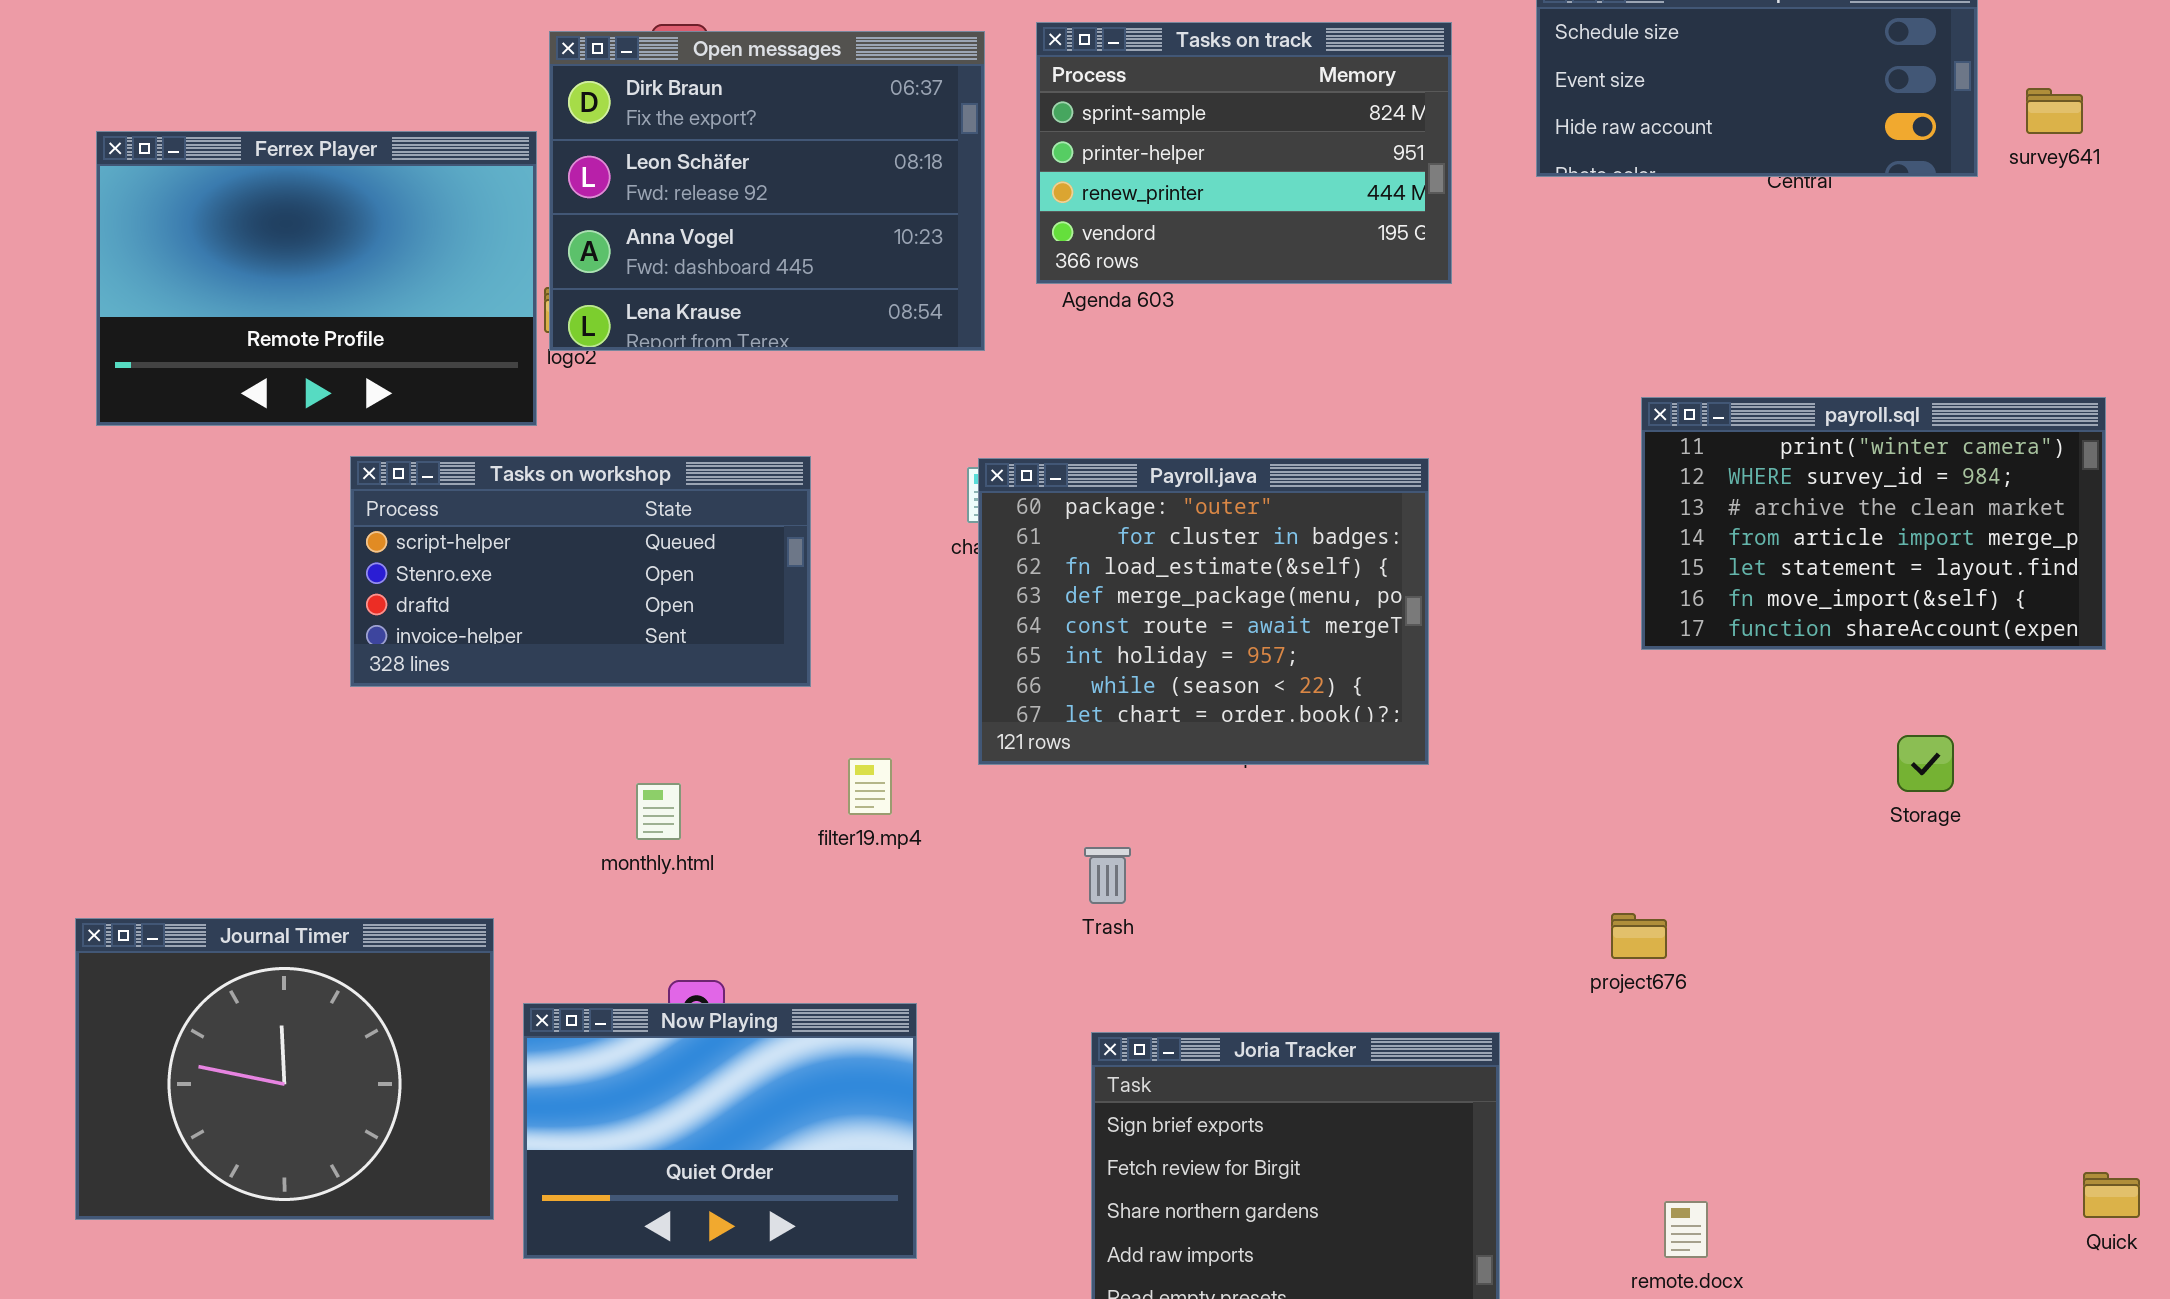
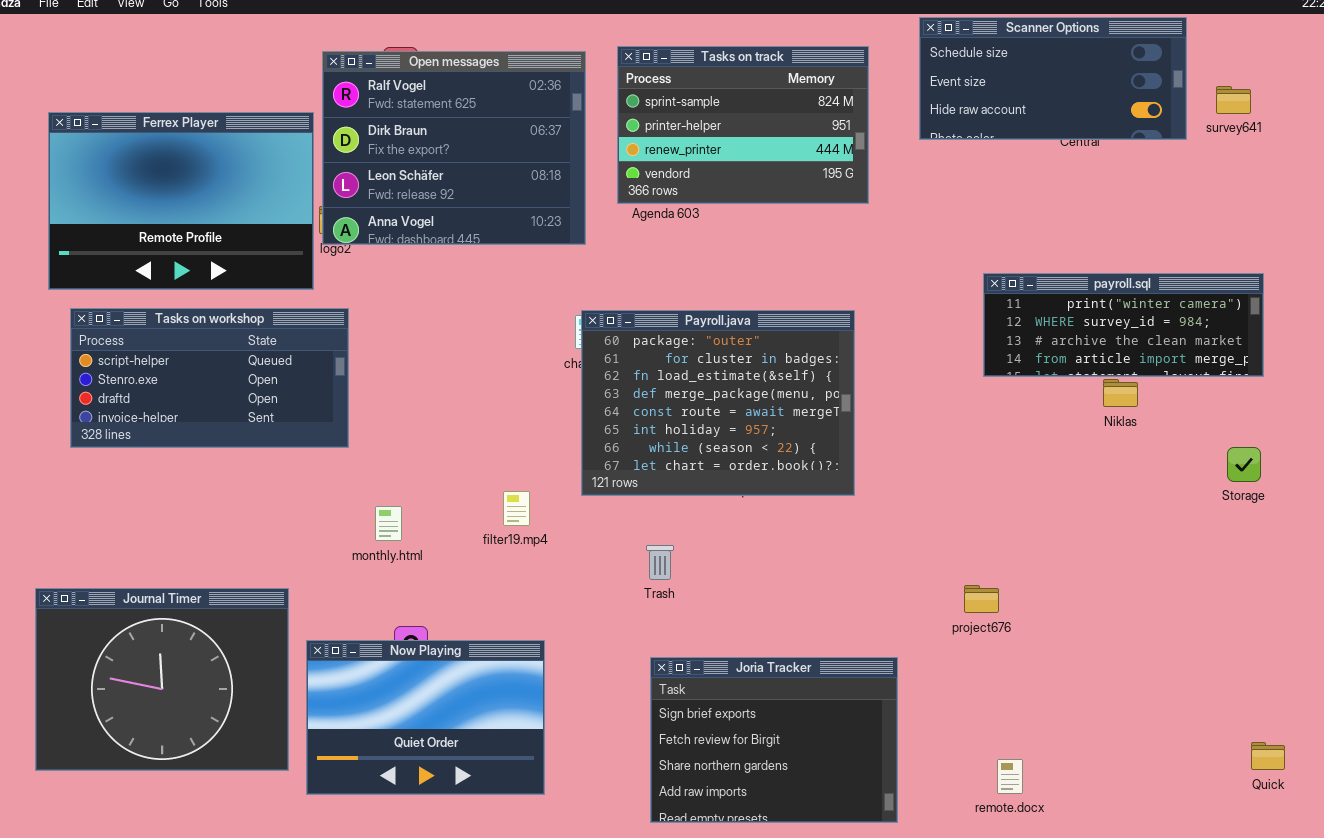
Open messages: [549,31,985,351] -> [322,51,586,245], scrolled up 1 row
payroll.sql: [1641,397,2106,650] -> [983,273,1264,377], resized
Tasks on workshop: [350,456,811,687] -> [70,308,349,448], moved
Storage: [1897,735,1954,792] -> [1227,447,1261,482], moved

